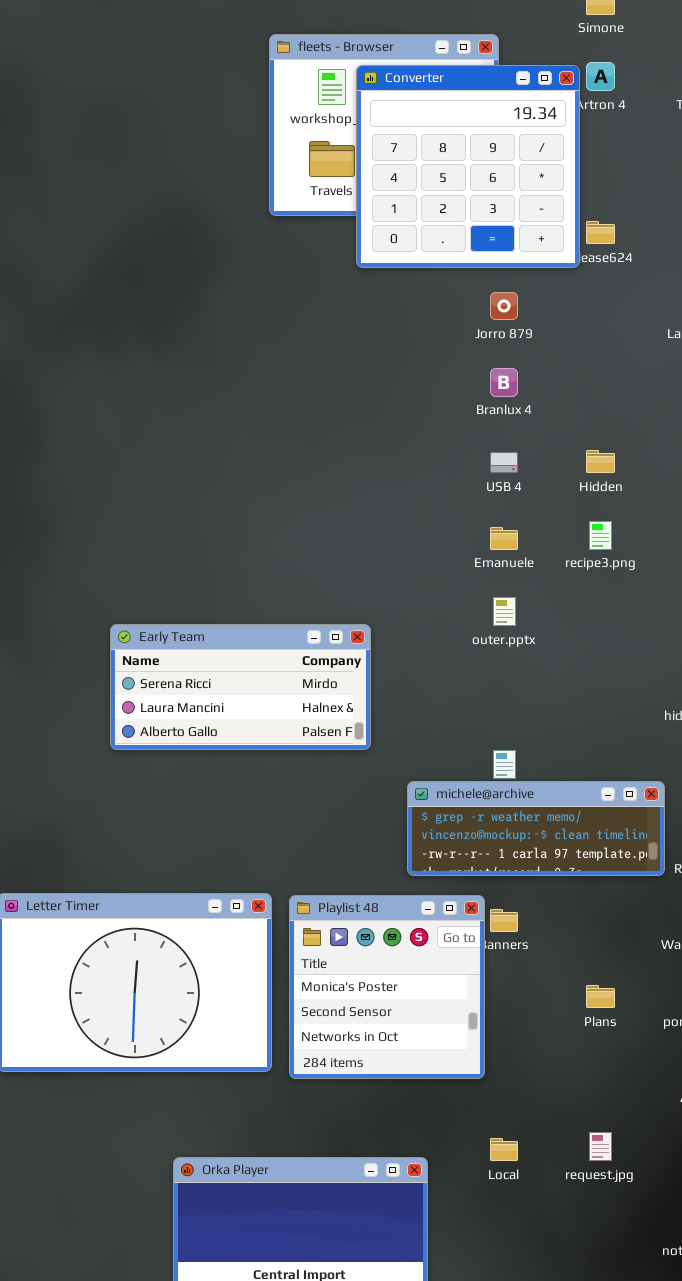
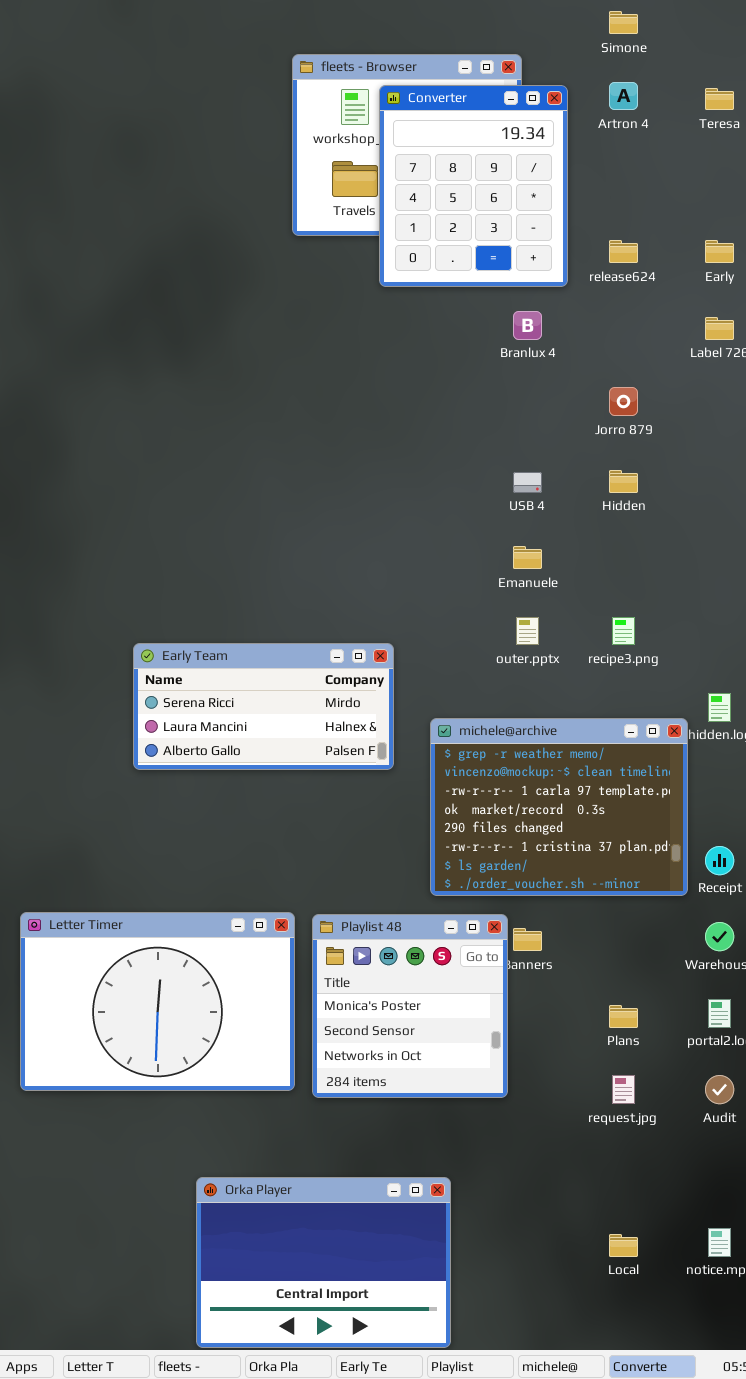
Converter: [356,65,580,268] -> [379,85,568,287], resized
Jorro 879: [490,292,518,320] -> [609,387,638,416], moved
Branlux 4: [490,368,518,397] -> [513,311,542,340], moved
recipe3.png: [589,521,612,550] -> [612,617,635,645], moved
michele@archive: [407,781,665,876] -> [430,718,688,896], resized
request.jpg: [589,1132,612,1161] -> [612,1075,635,1104], moved
Local: [490,1138,518,1161] -> [609,1234,638,1257], moved

